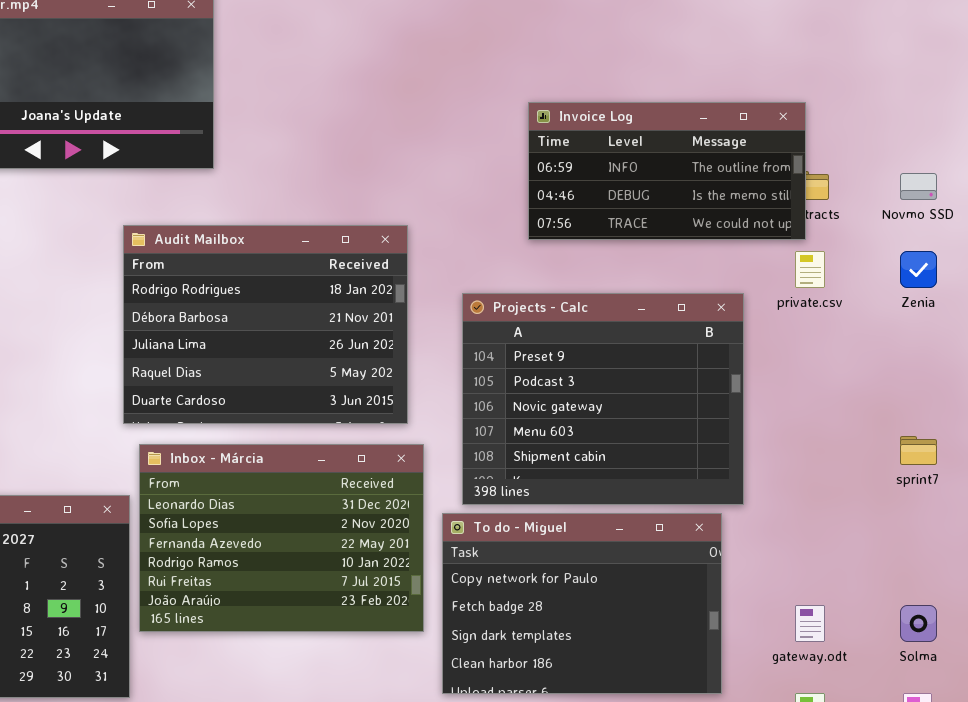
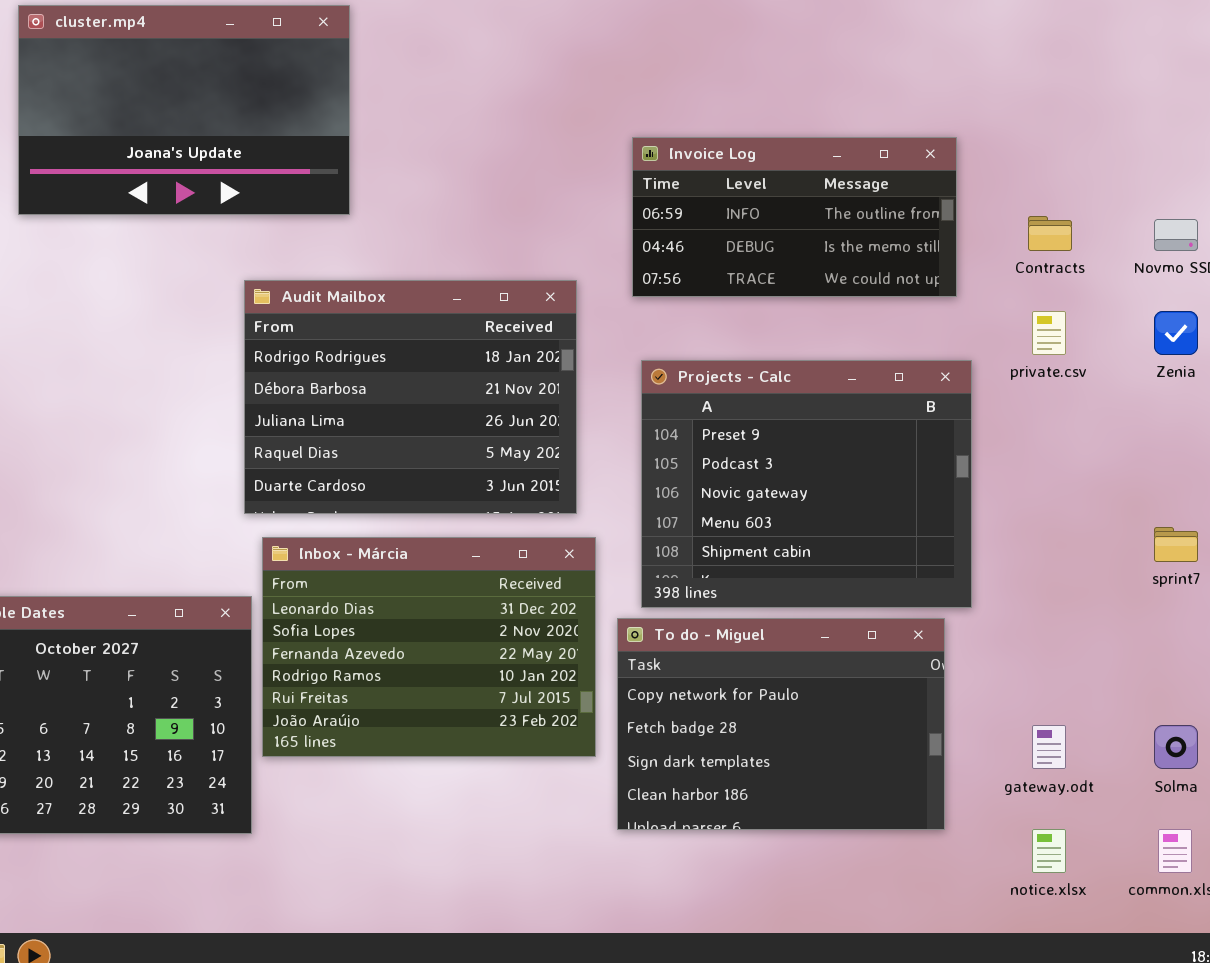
Invoice Log: [528,102,806,240] -> [632,137,957,297], moved

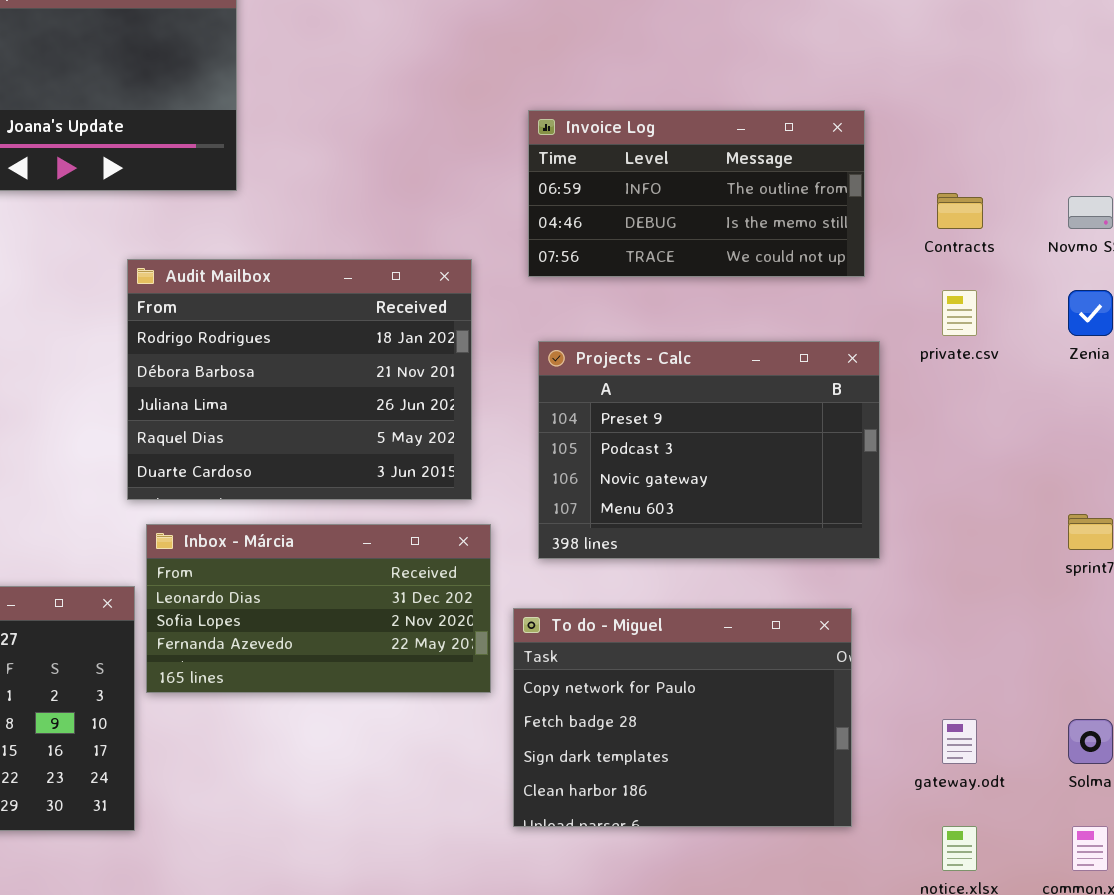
Projects - Calc: [641,360,972,608] -> [538,341,880,559], resized
Inbox - Márcia: [262,537,596,757] -> [146,524,491,693], resized

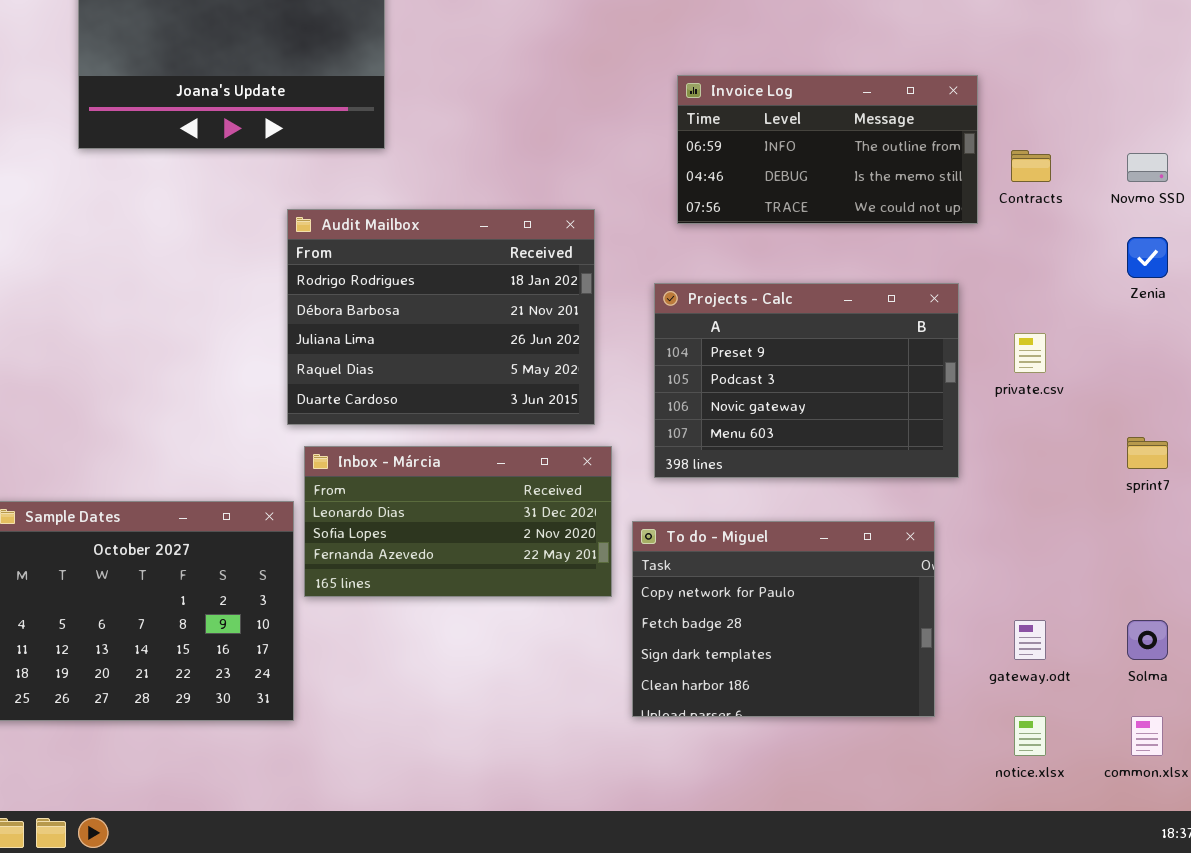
Invoice Log: [528,110,865,277] -> [677,75,978,224], moved
private.csv: [942,290,977,336] -> [1014,333,1046,373], moved

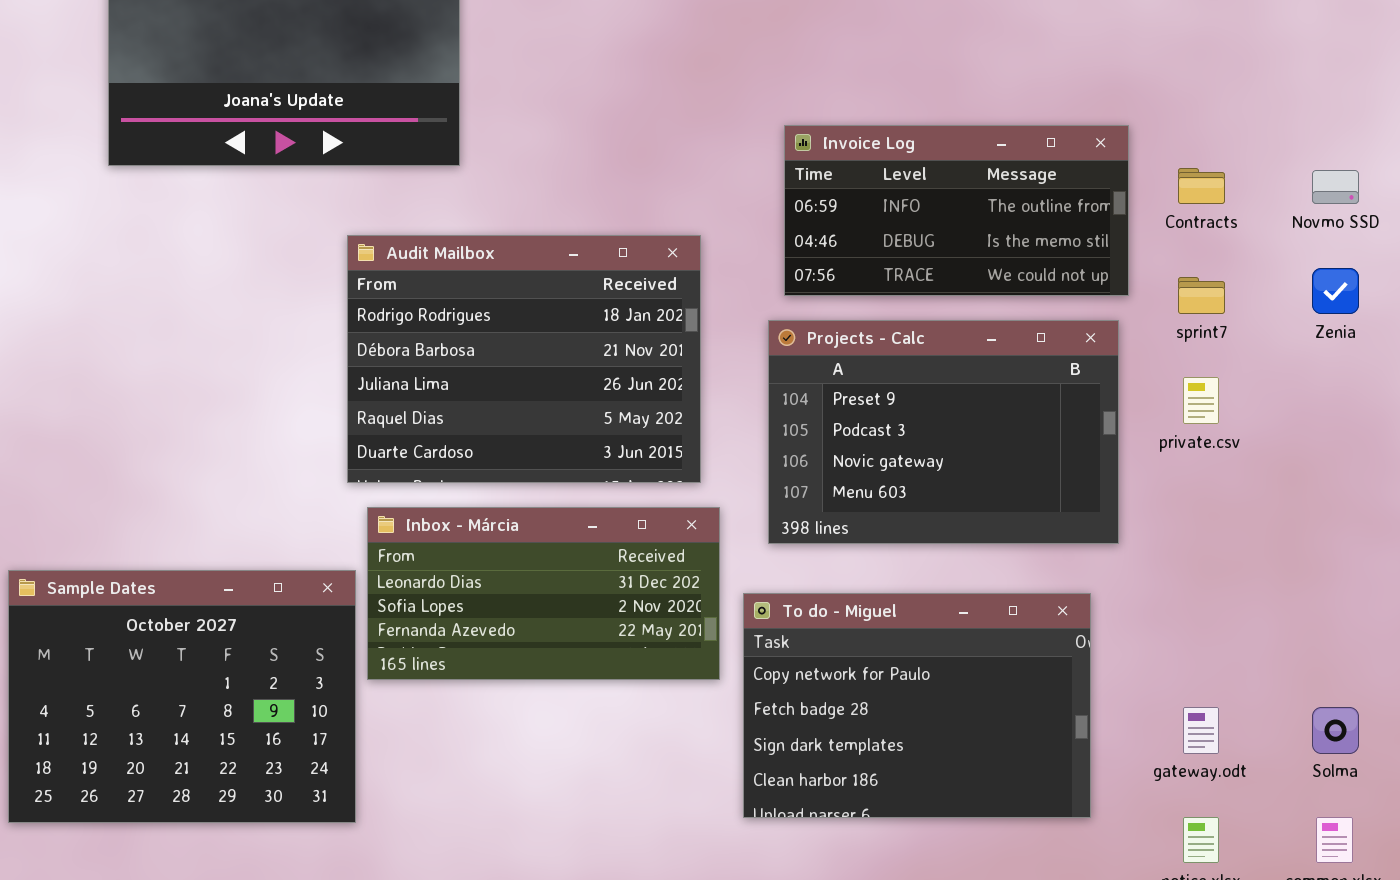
Invoice Log: [677,75,978,224] -> [784,125,1129,296], moved
sprint7: [1127,437,1168,469] -> [1178,277,1225,314], moved

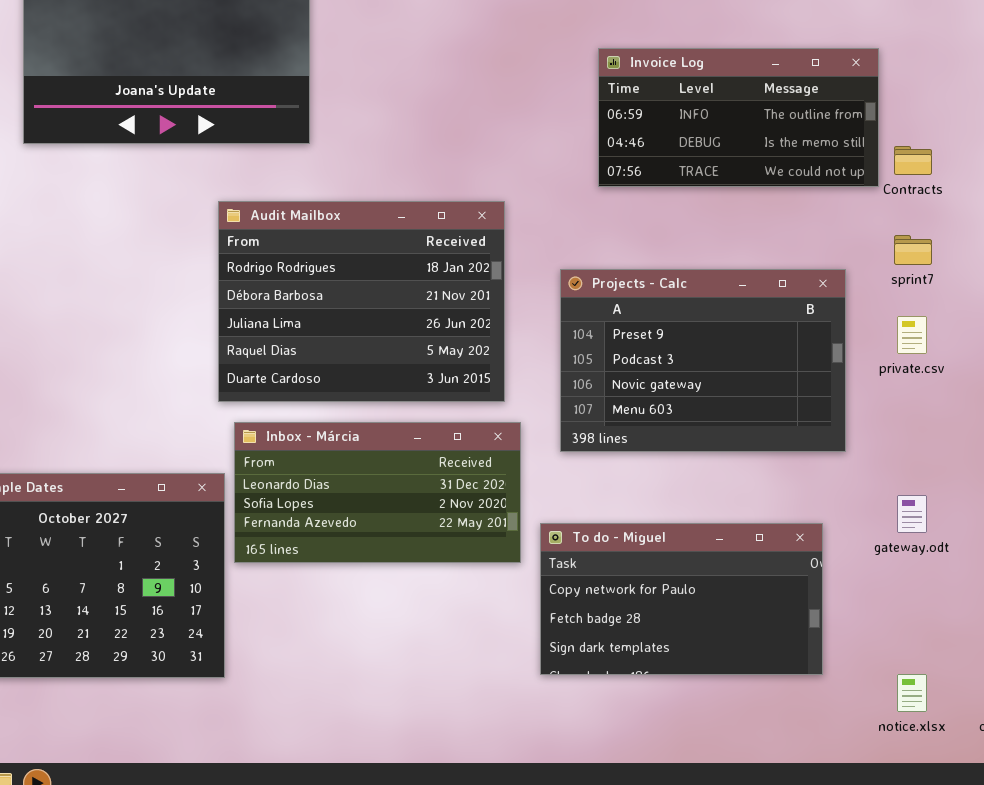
Invoice Log: [784,125,1129,296] -> [598,48,879,187], moved
To do - Miguel: [743,593,1091,818] -> [540,523,823,675], resized
gateway.odt: [1183,707,1219,754] -> [897,495,927,533], moved

